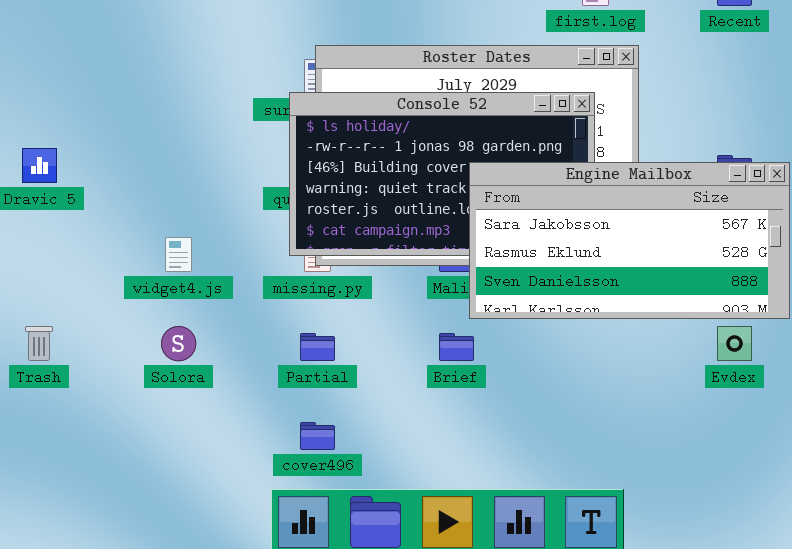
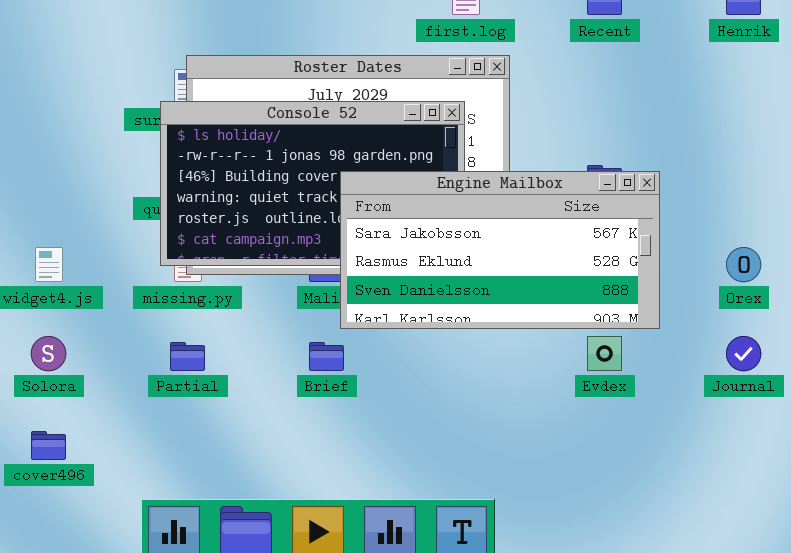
cover496: [300,422,335,450] -> [31,431,66,460], moved

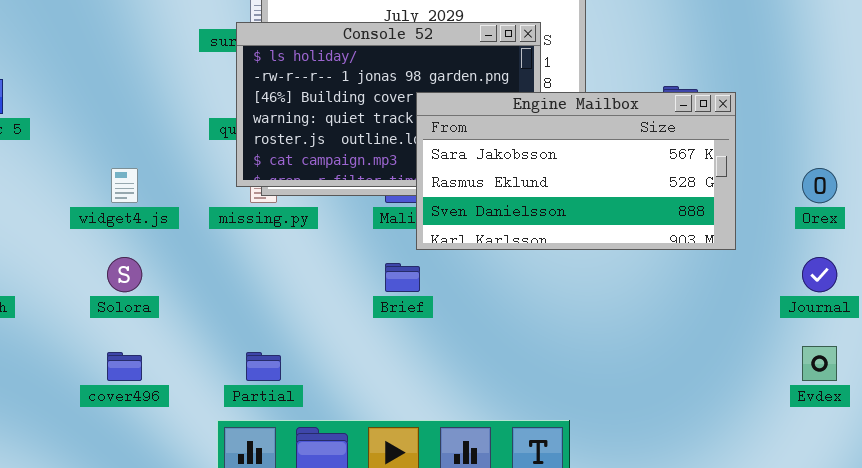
Evdex: [587,336,622,371] -> [802,346,837,381], moved
Partial: [170,342,205,371] -> [246,352,281,381], moved

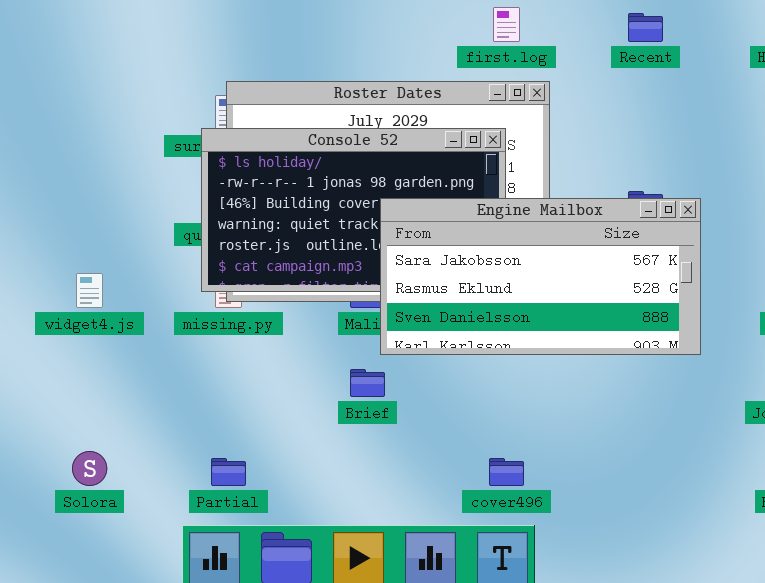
Solora: [107,257,142,292] -> [72,451,107,486], moved
cover496: [107,352,142,381] -> [489,458,524,486], moved

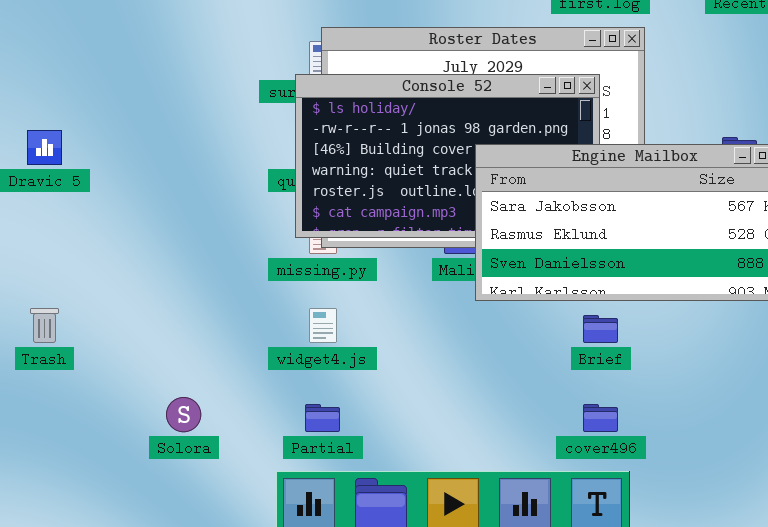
widget4.js: [76,273,103,308] -> [309,308,337,343], moved
Brief: [350,369,385,397] -> [583,315,618,343], moved

